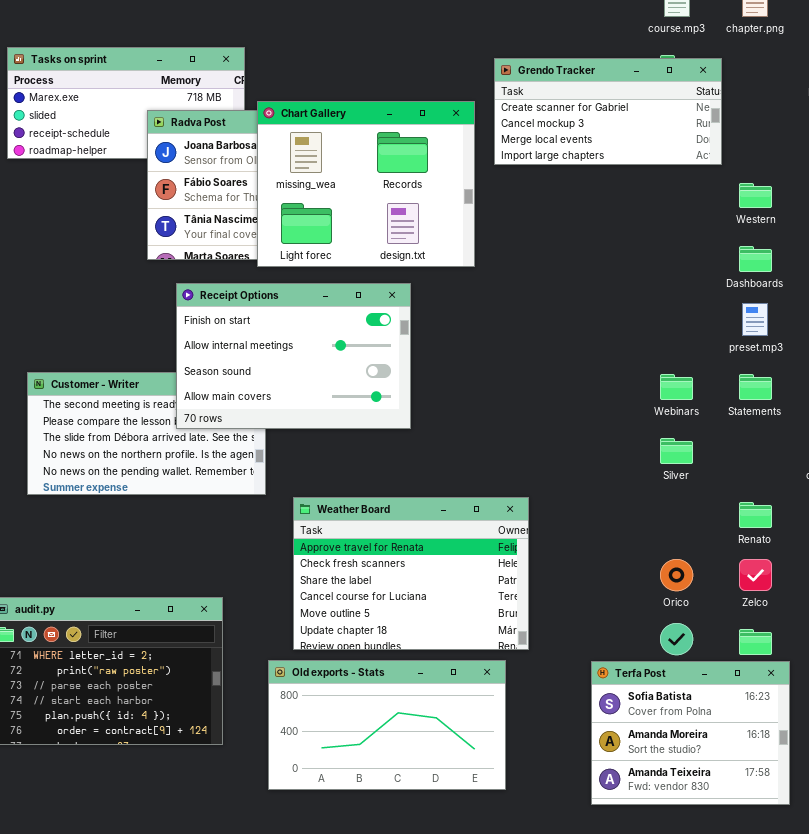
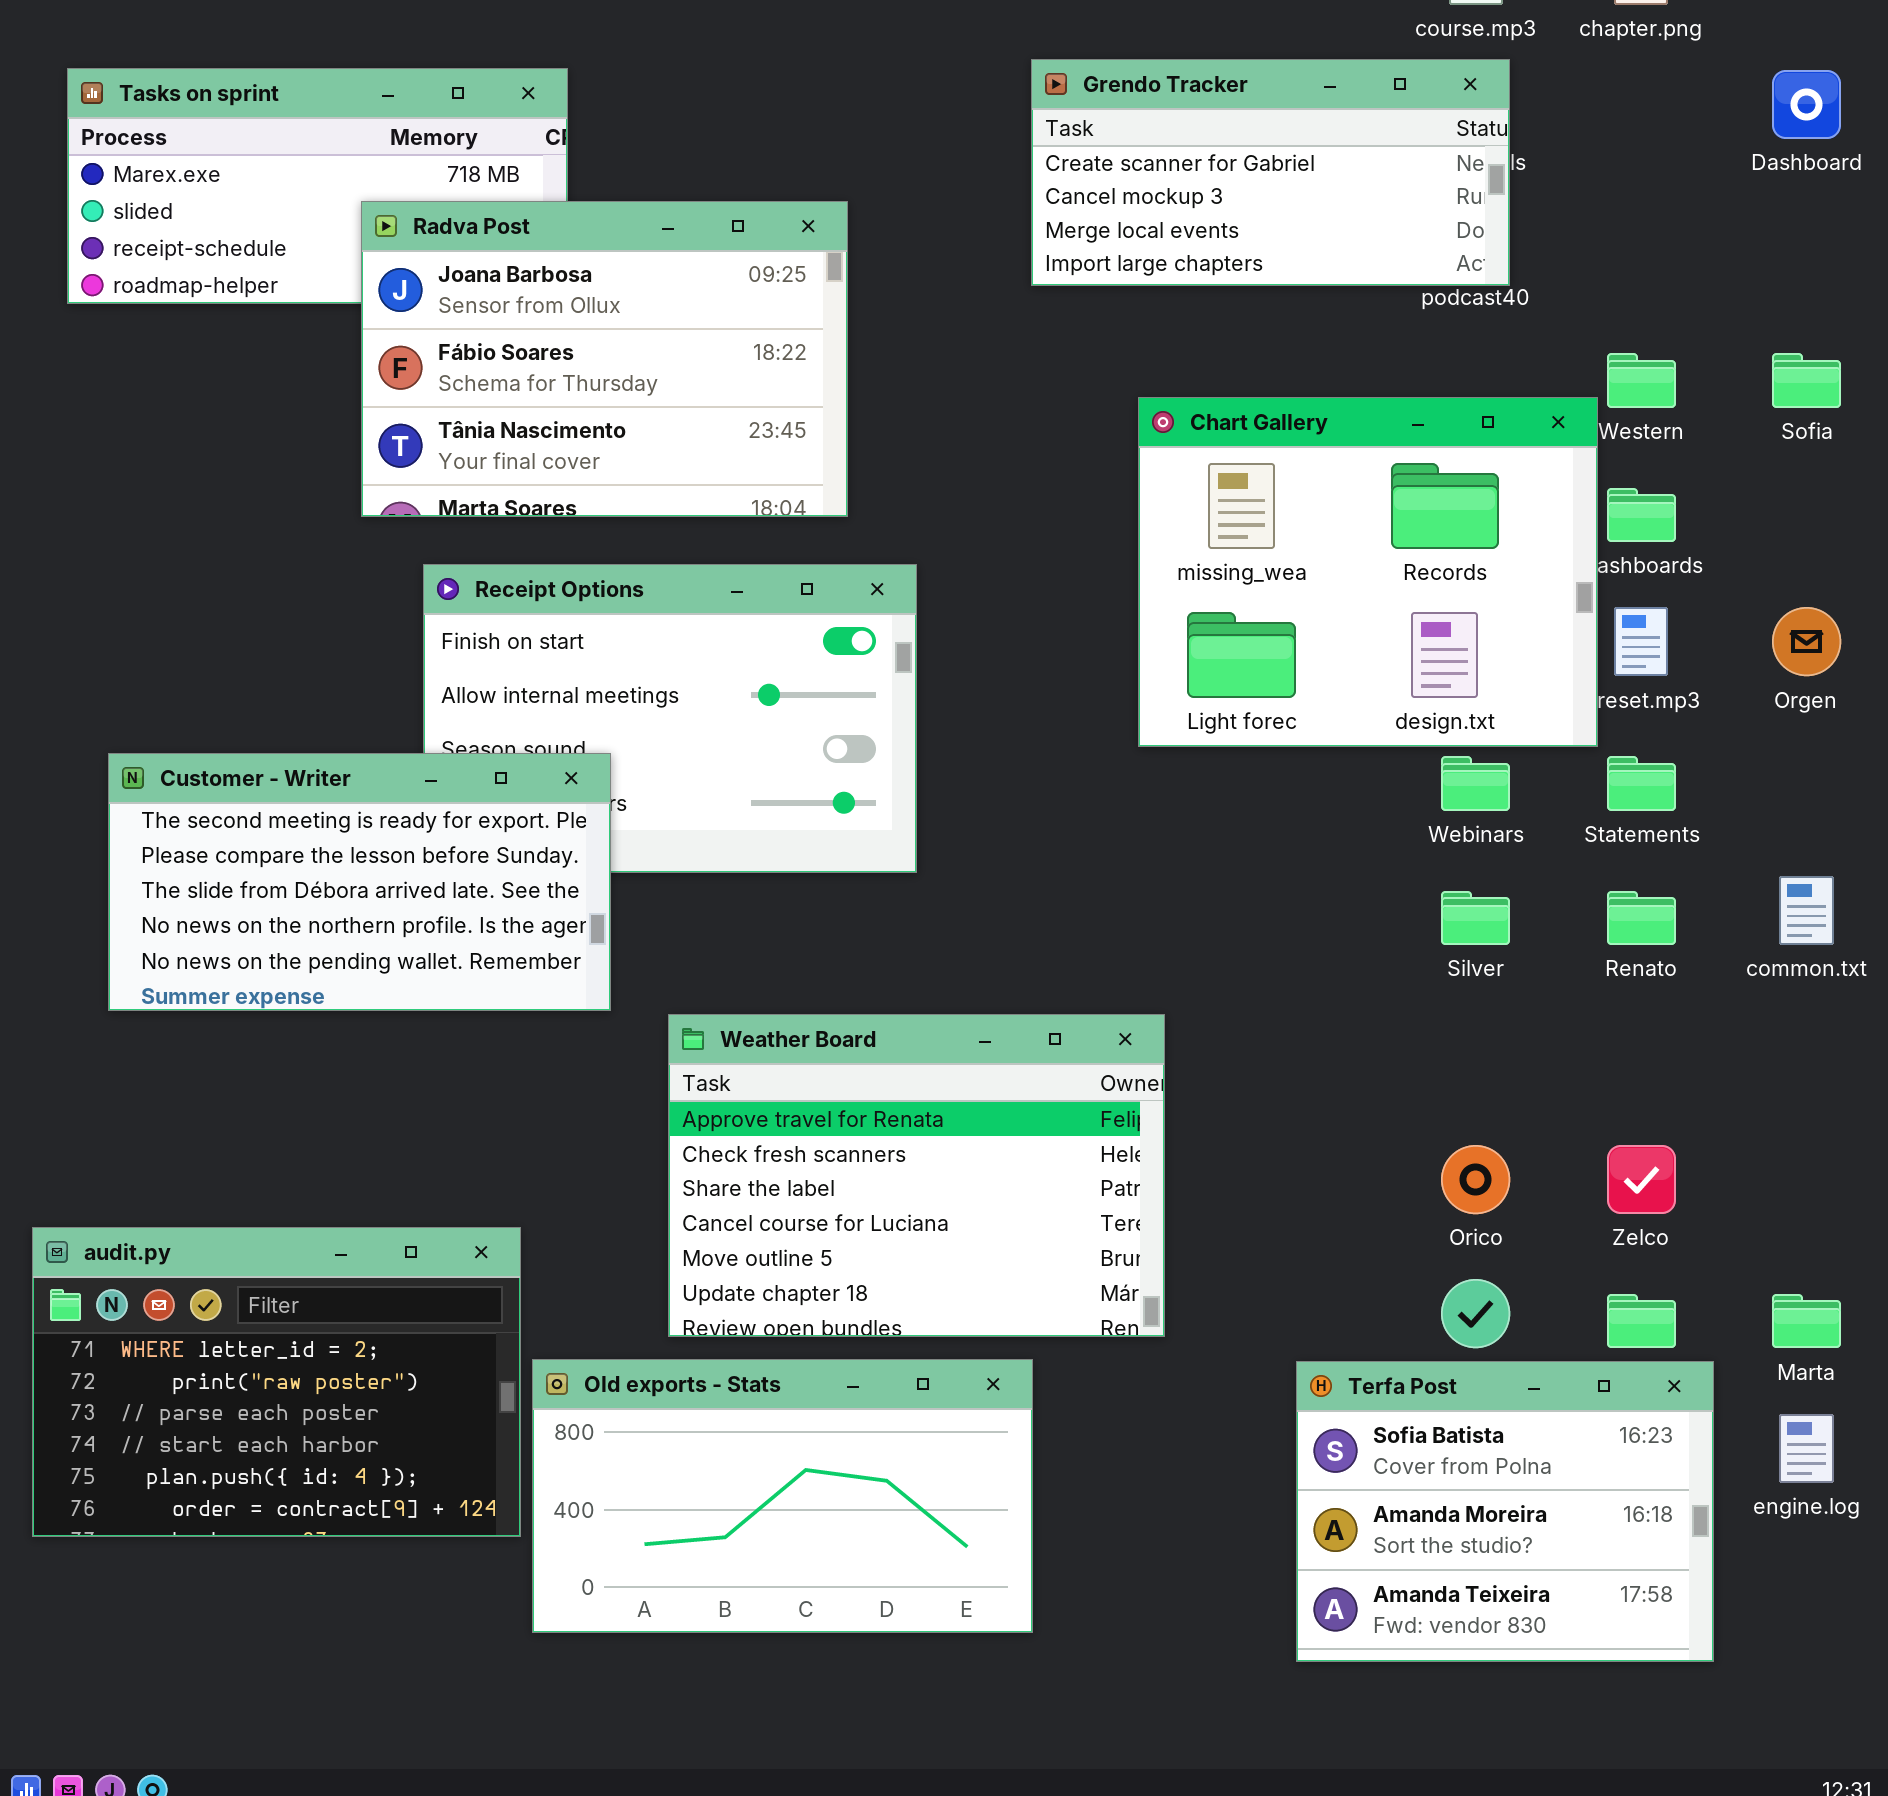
Grendo Tracker: [494,58,722,165] -> [1031,59,1510,286], moved
Chart Gallery: [257,101,475,267] -> [1138,397,1598,747], moved
Customer - Writer: [27,372,266,495] -> [108,753,611,1011], raised
Renato: [739,502,772,528] -> [1607,891,1676,945], moved
Old exports - Stats: [268,660,506,790] -> [532,1359,1033,1633], moved

